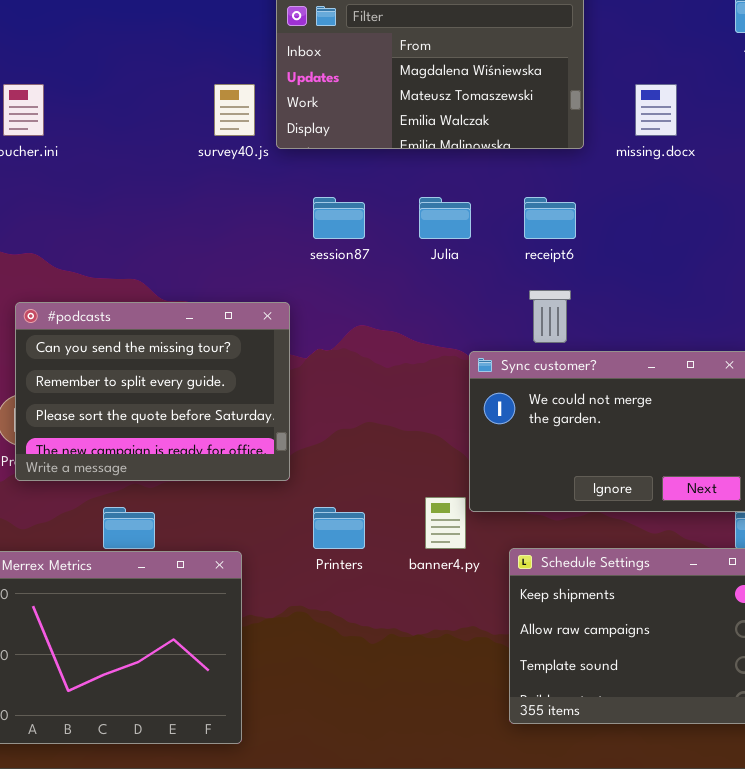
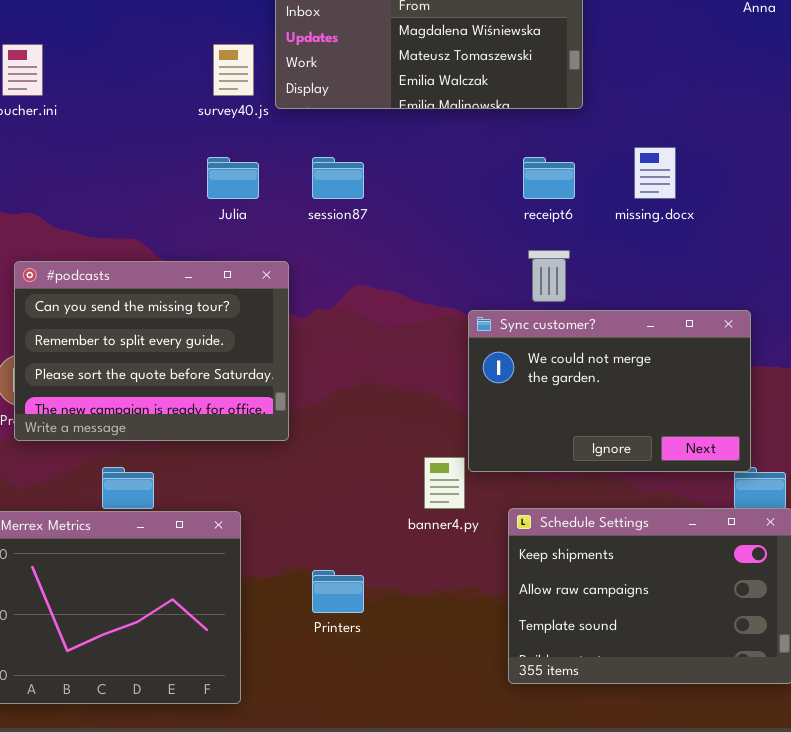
missing.docx: [635,84,677,136] -> [634,147,676,199], moved
Julia: [419,197,471,239] -> [207,157,259,199], moved
Printers: [313,507,365,549] -> [312,570,364,613], moved

